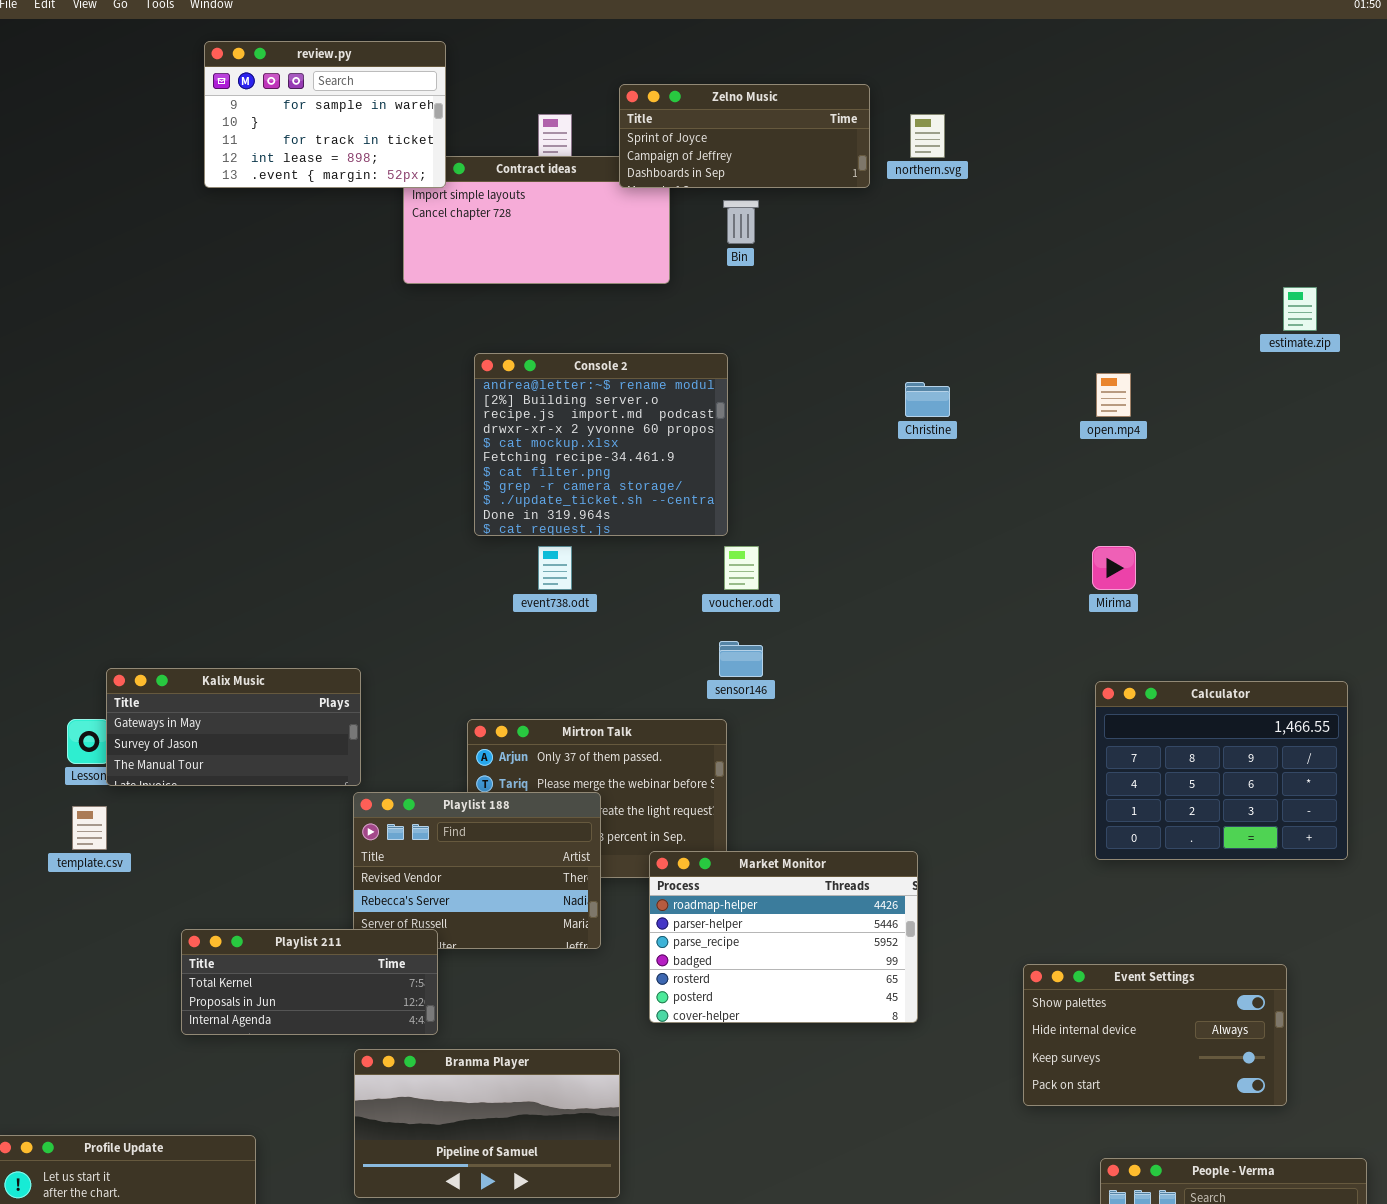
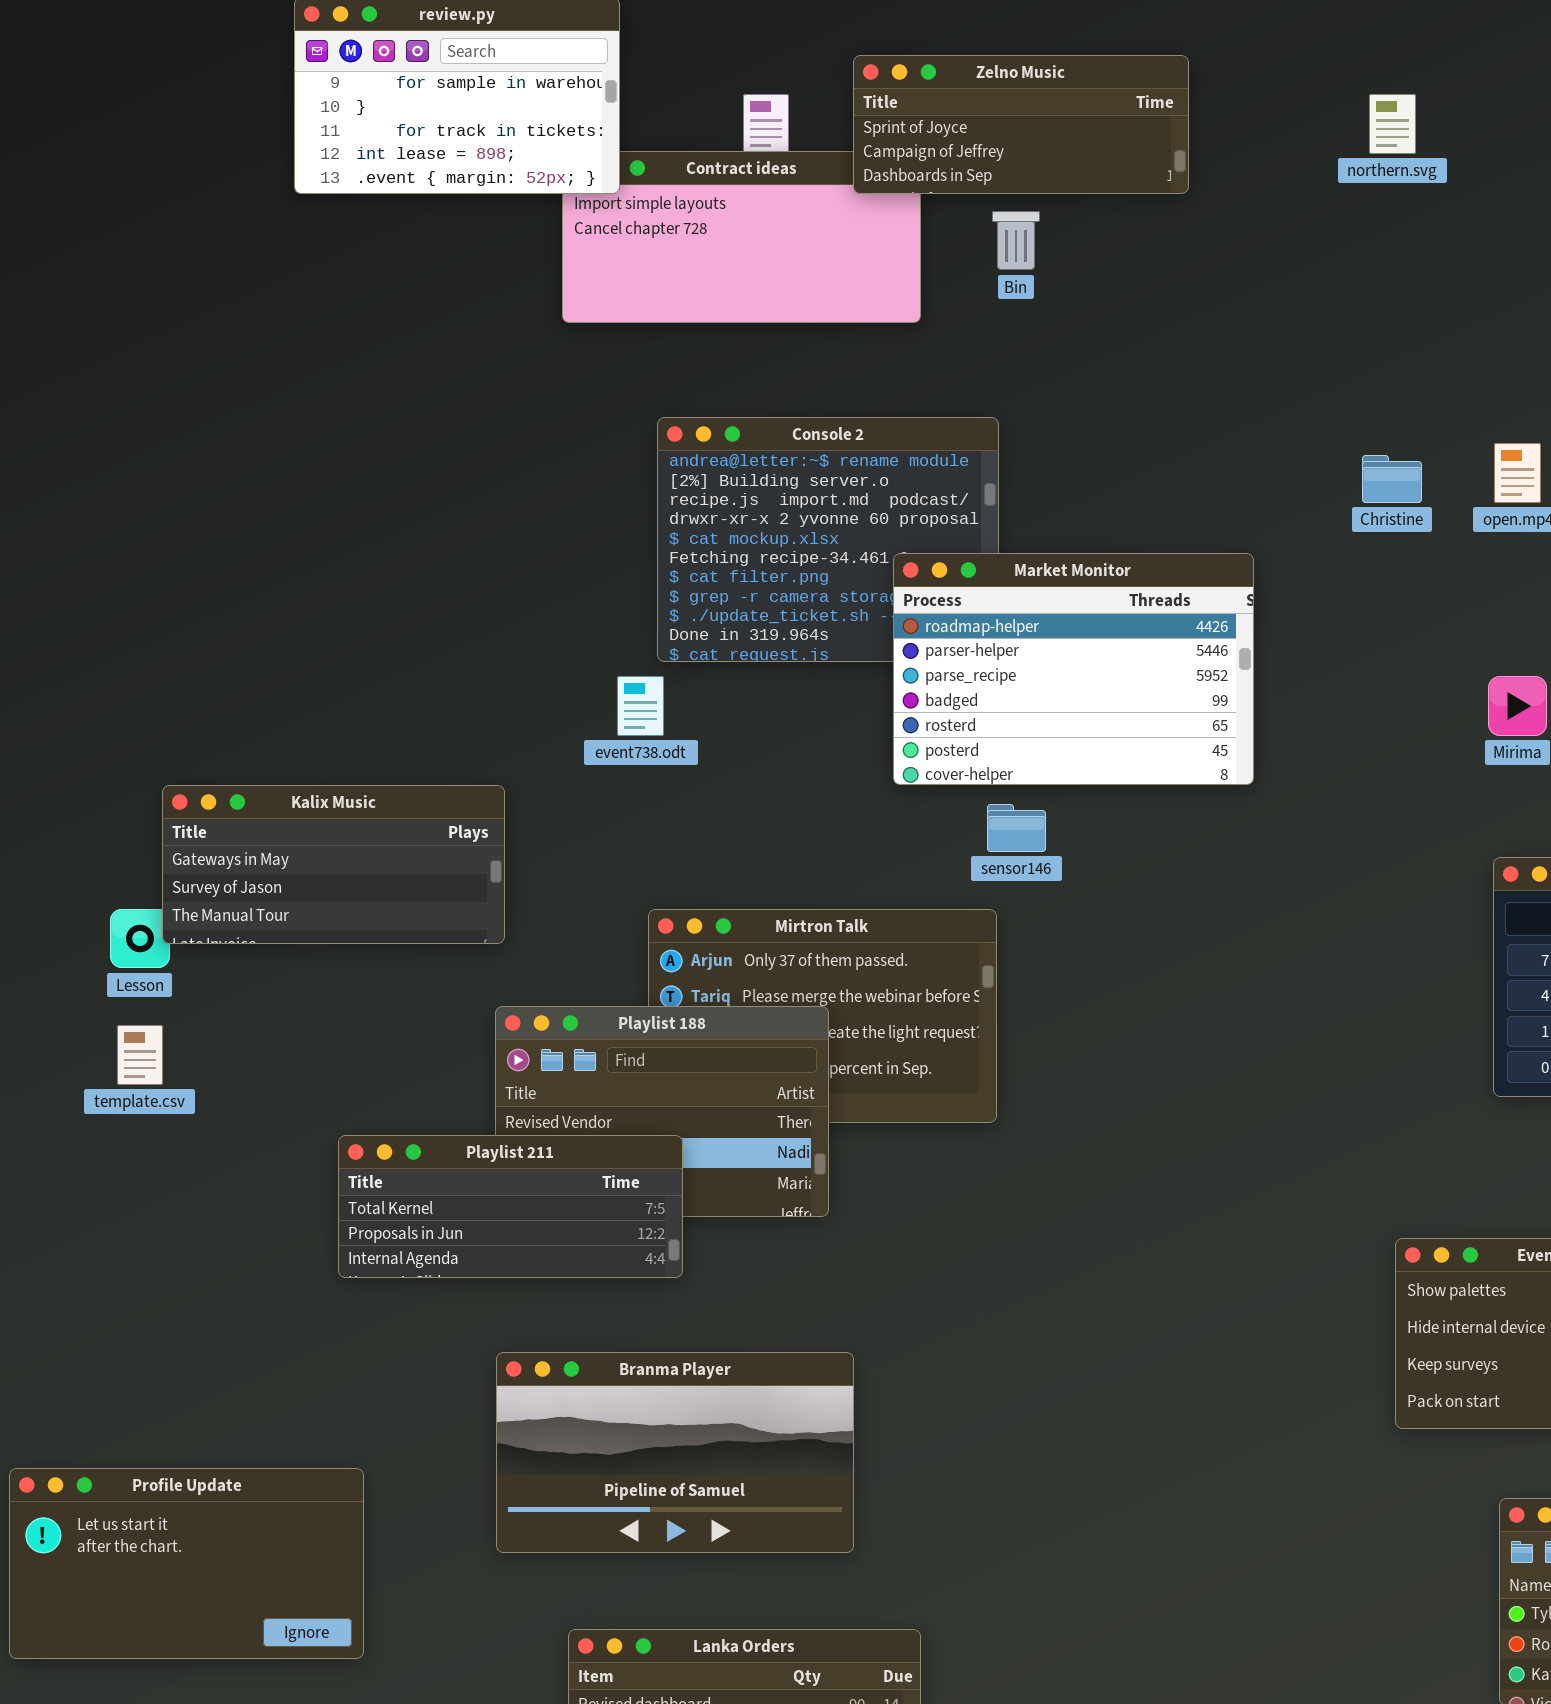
northern.svg: [910,114,945,158] -> [1369,94,1416,154], moved
Christine: [905,382,950,417] -> [1362,455,1422,503], moved
event738.odt: [538,546,572,590] -> [617,676,664,736], moved
Kalix Music: [106,668,361,786] -> [162,785,505,944], moved
Market Monitor: [649,851,918,1023] -> [893,553,1254,785], moved
Playlist 211: [181,929,438,1035] -> [338,1135,683,1278], moved

